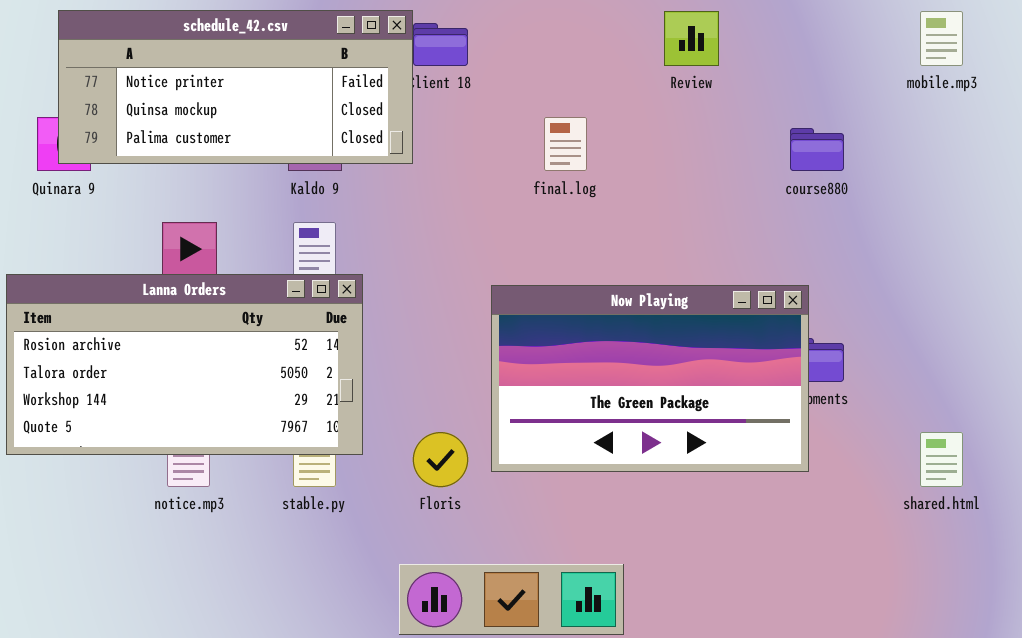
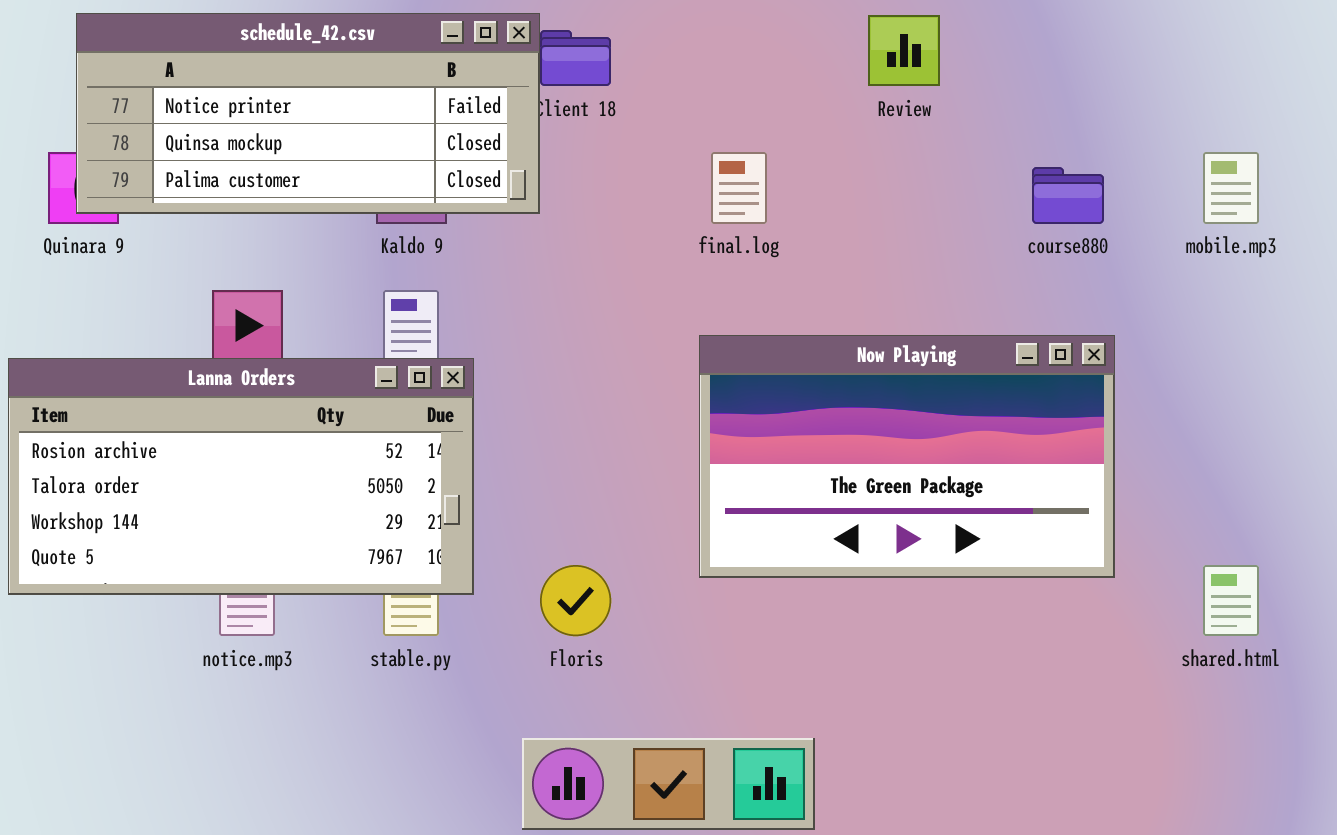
mobile.mp3: [920,11,963,66] -> [1203,152,1259,224], moved
Now Playing: [491,285,809,472] -> [699,335,1115,578], moved

